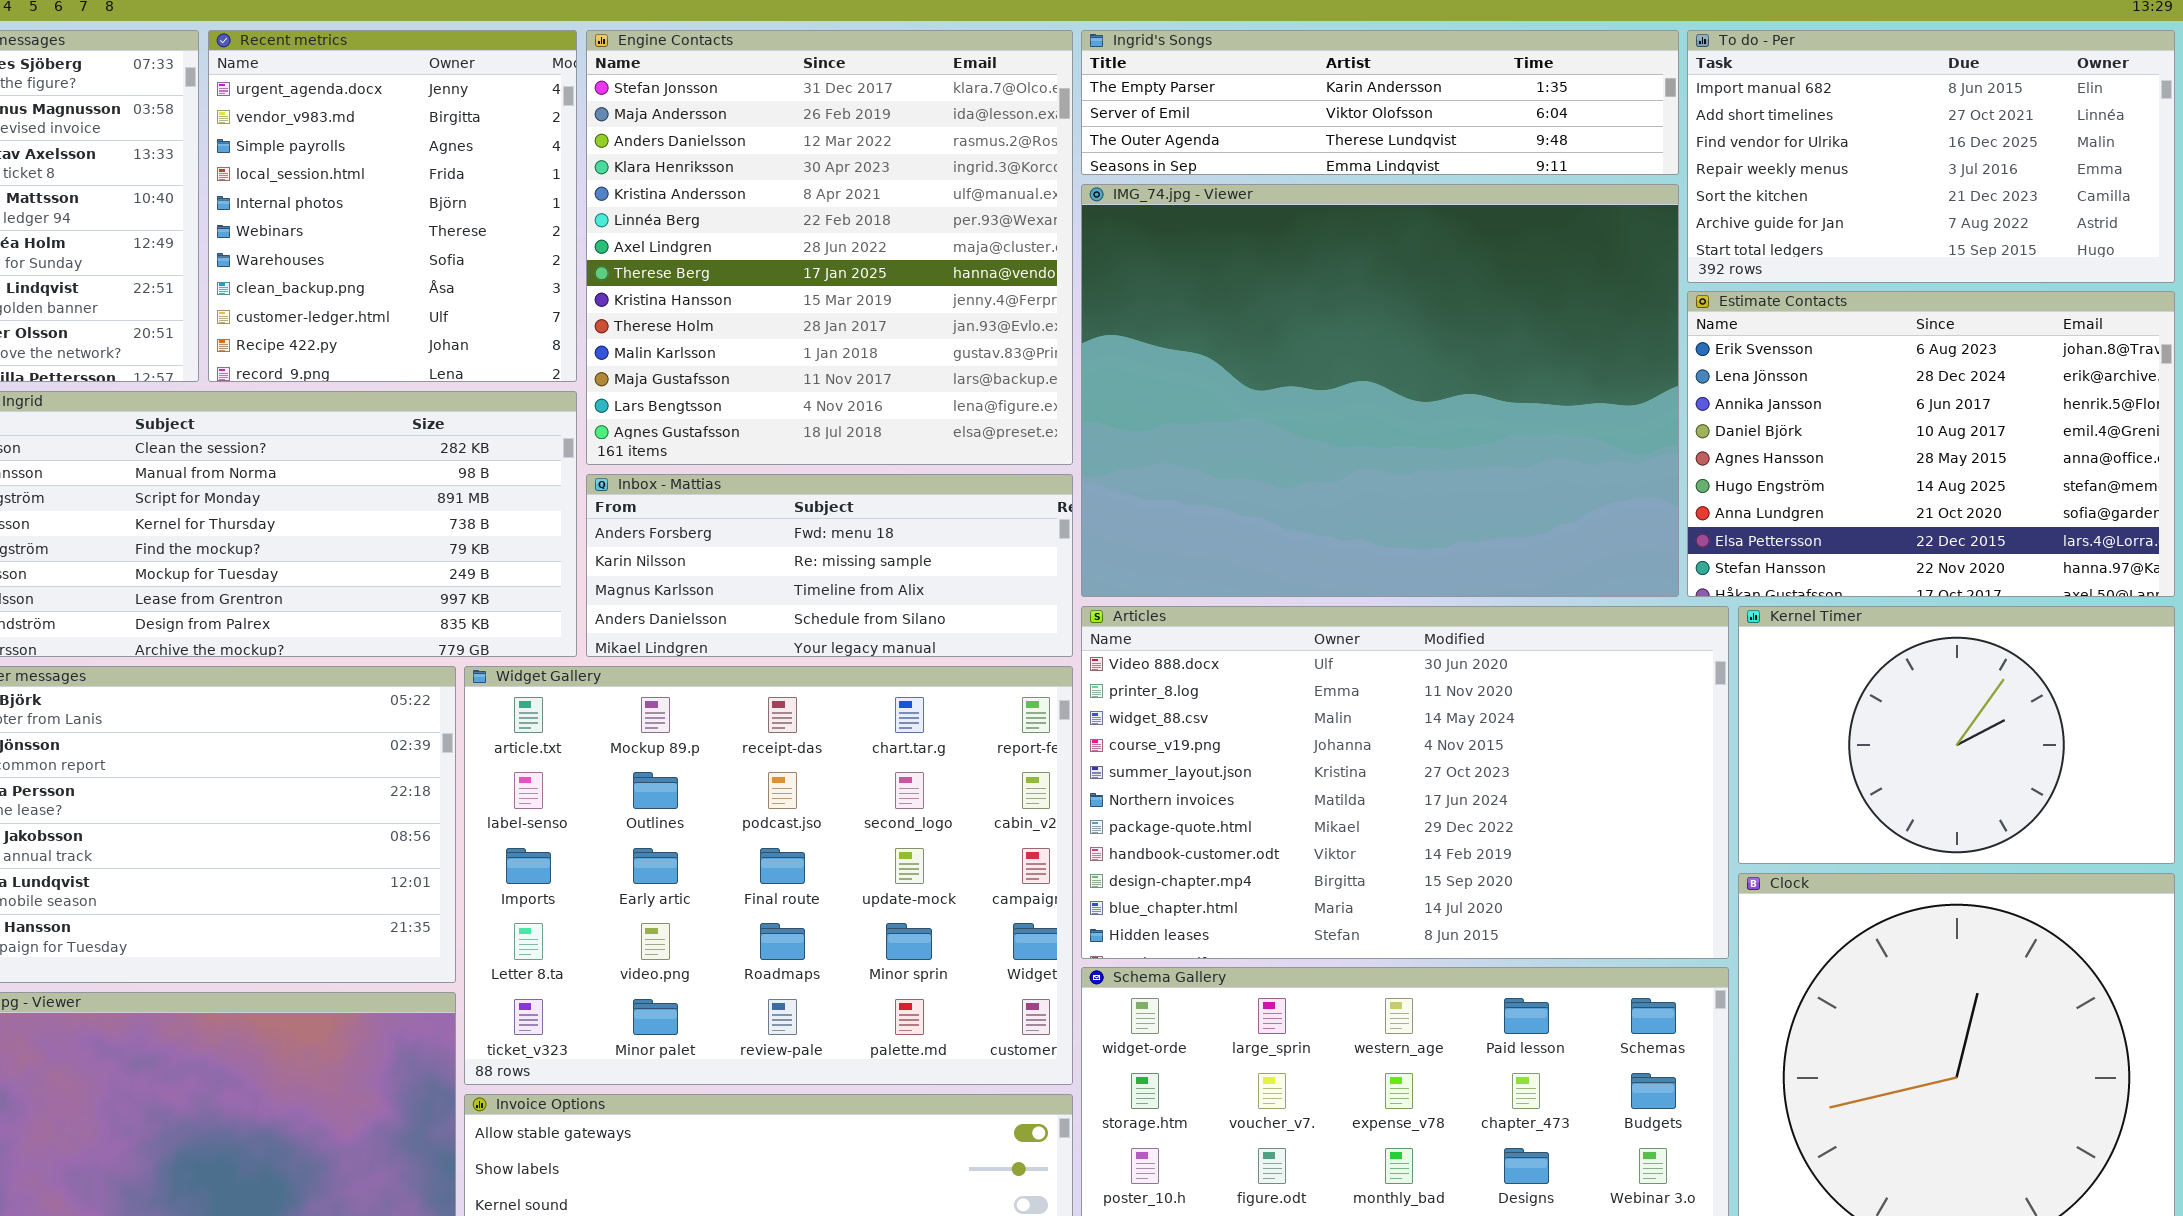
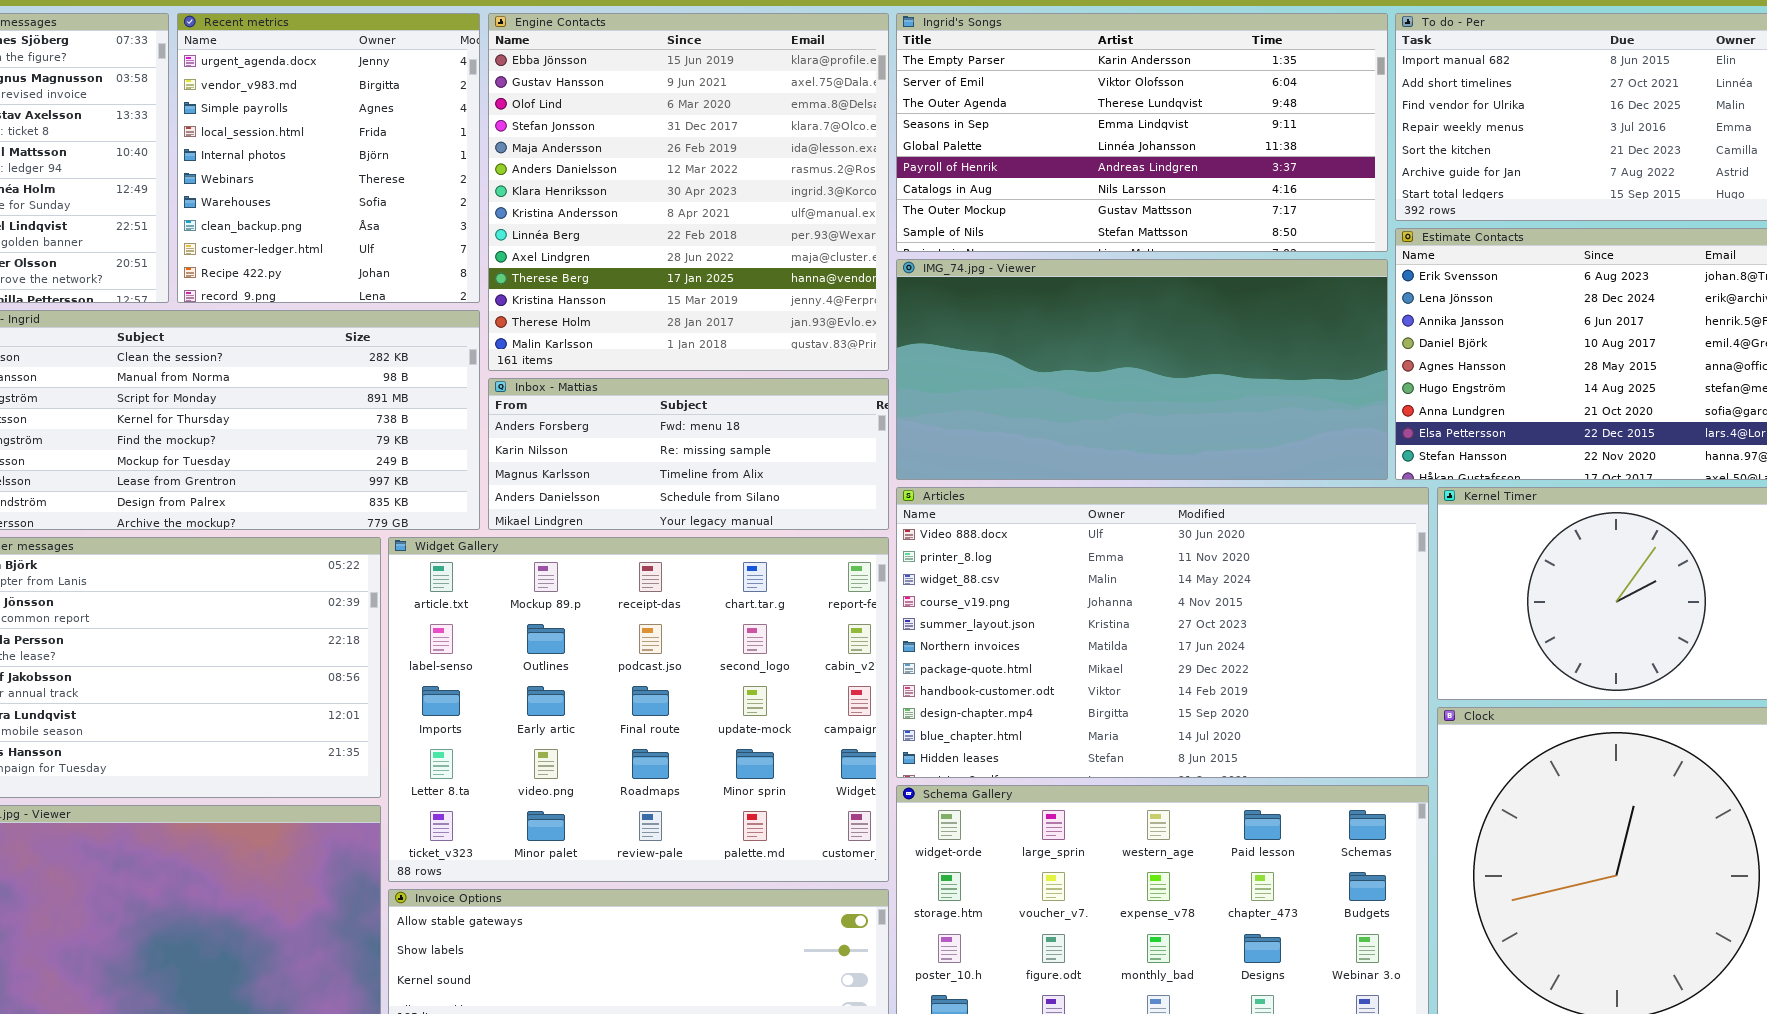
Engine Contacts: [586,30,1073,465] -> [488,13,889,371], scrolled up 3 rows
Ingrid's Songs: [1081,30,1679,175] -> [896,13,1388,252], resized
IMG_74.jpg - Viewer: [1081,184,1679,597] -> [896,259,1388,480], resized

